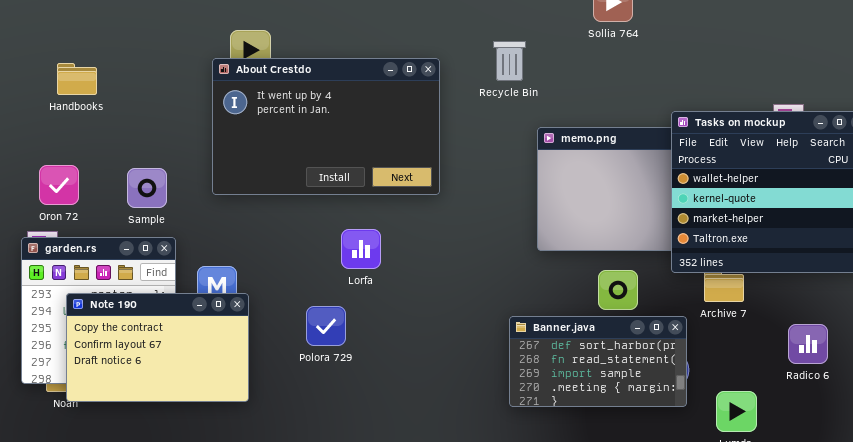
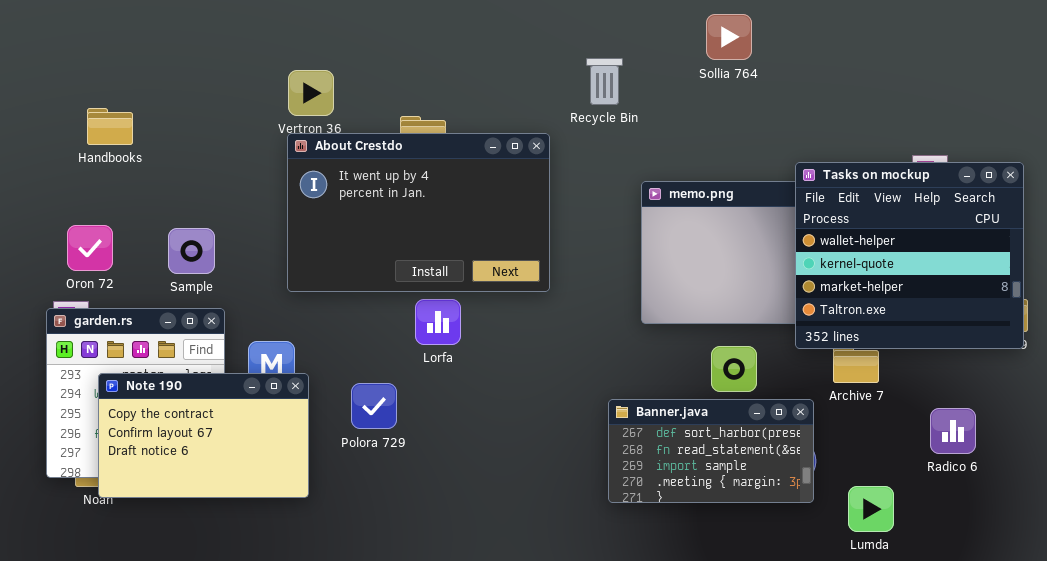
Recycle Bin: [493,41,526,81] -> [586,58,623,105], moved
About Crestdo: [212,58,440,195] -> [287,133,550,292], moved
Polora 729: [306,306,346,346] -> [351,383,397,429], moved

